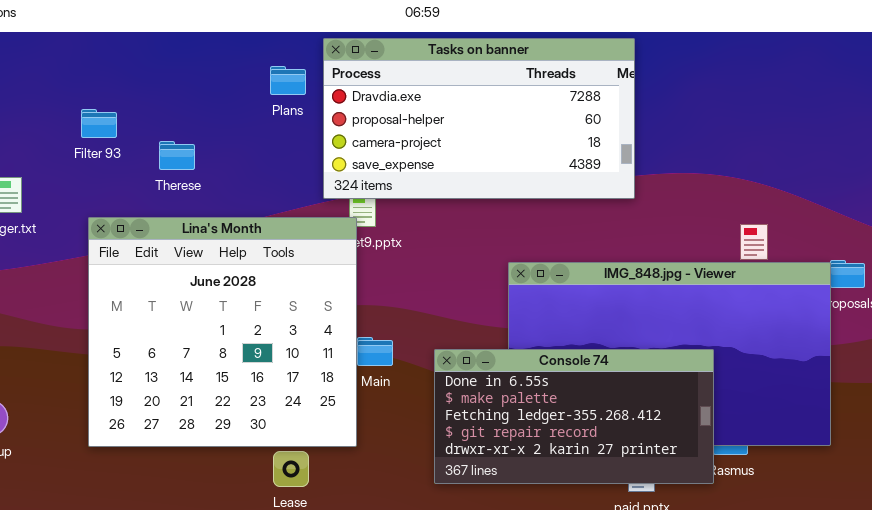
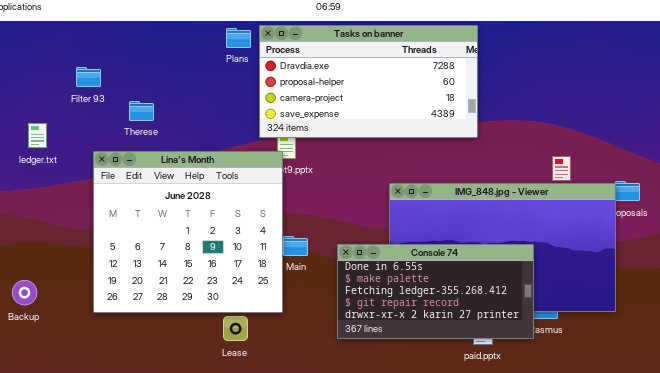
Plans: [270,66,306,95] -> [226,28,251,48], moved
Filter 93: [81,109,117,138] -> [76,67,101,87], moved
Therese: [159,141,195,170] -> [129,101,154,121], moved

